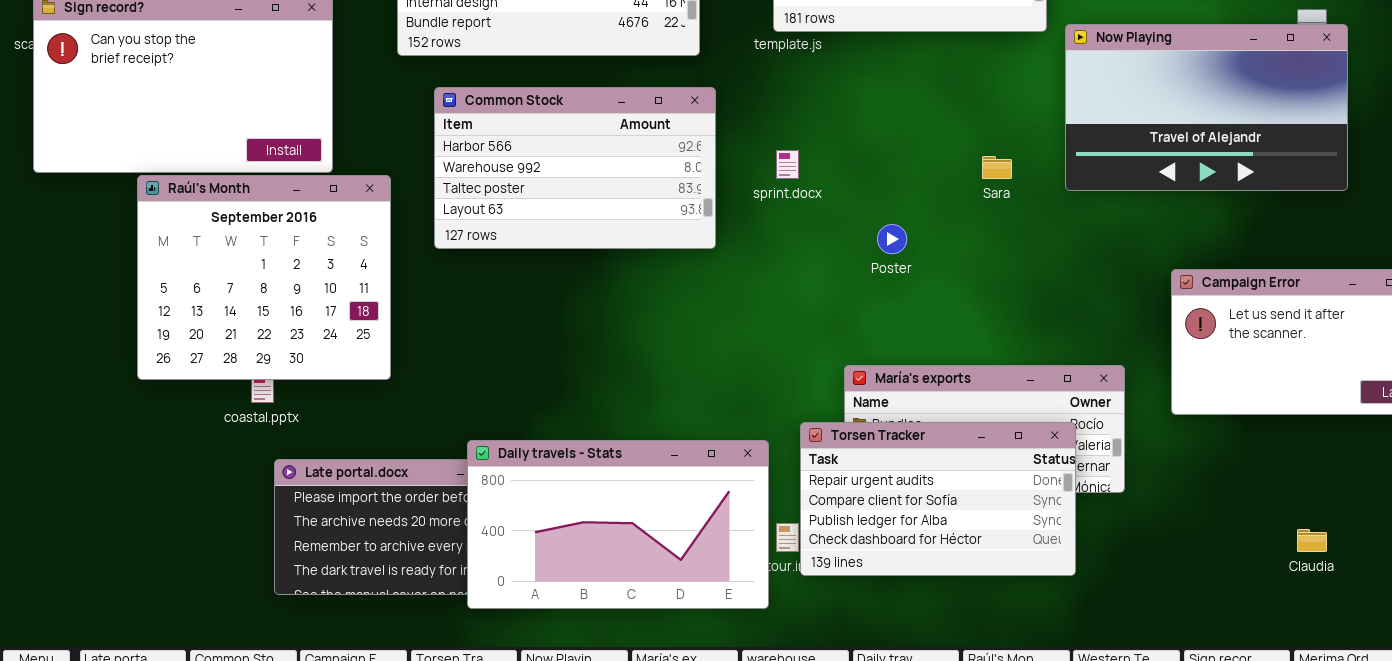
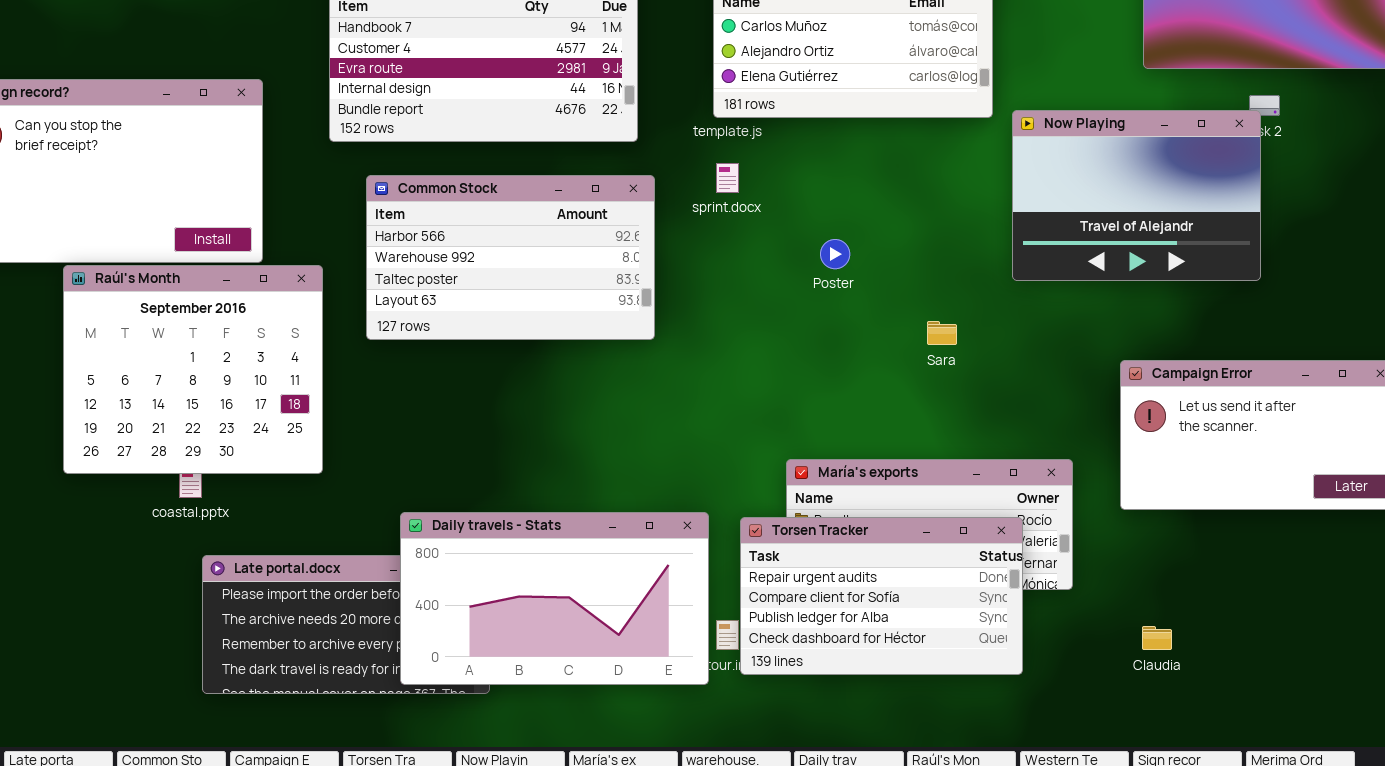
Now Playing: [1065,24,1348,191] -> [1012,110,1261,281], resized
sprint.docx: [776,150,799,179] -> [716,163,739,193], moved
Sara: [982,156,1012,179] -> [927,321,957,345], moved
Poster: [877,224,907,254] -> [820,239,850,269], moved
Daily travels - Stats: [467,440,769,609] -> [400,512,709,685], moved
Claudia: [1297,529,1327,552] -> [1142,626,1172,650], moved

